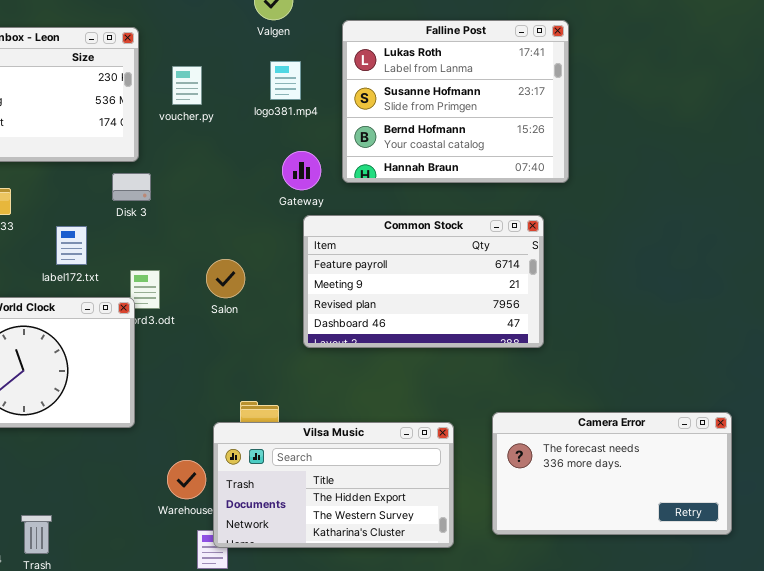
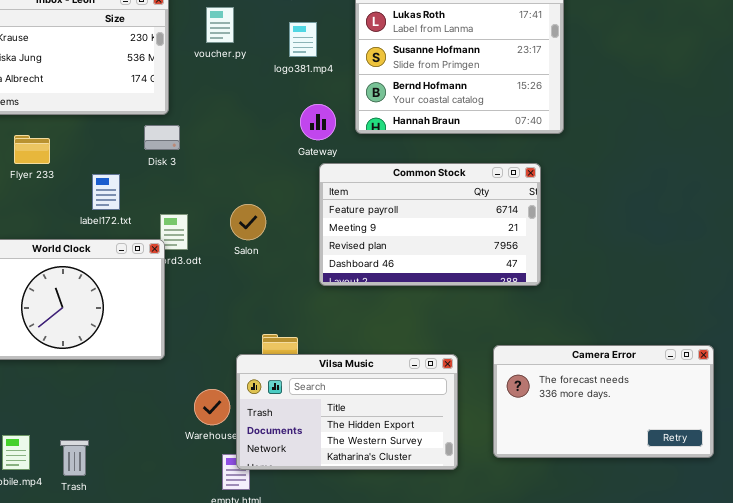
voucher.py: [172,66,202,105] -> [206,7,234,43], moved

